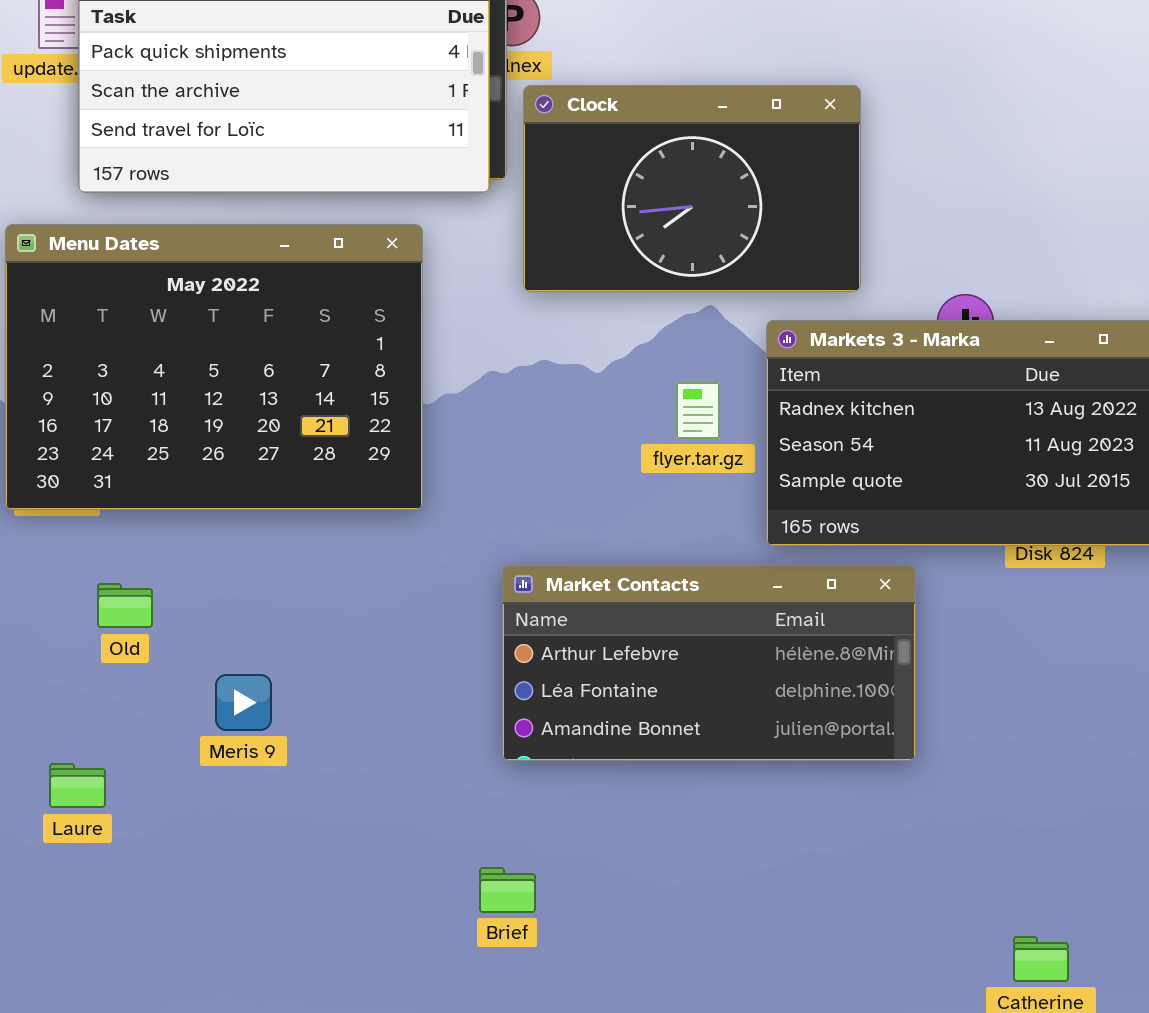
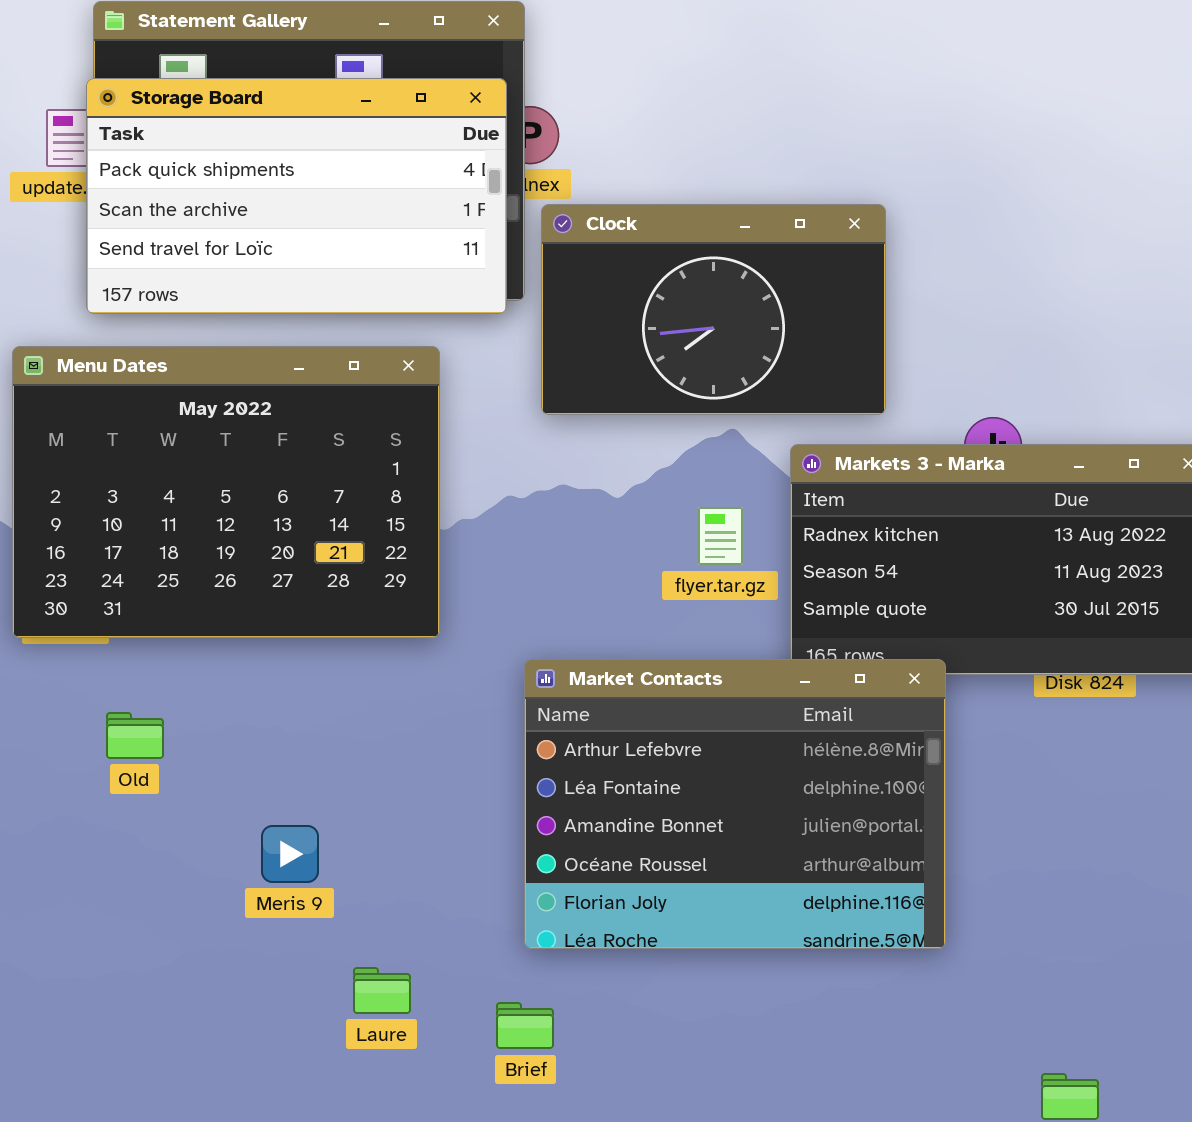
Market Contacts: [502,565,916,761] -> [524,659,946,949], moved, resized
Meris 9: [215,674,272,731] -> [261,825,319,883], moved
Laure: [49,763,106,808] -> [353,967,411,1014], moved

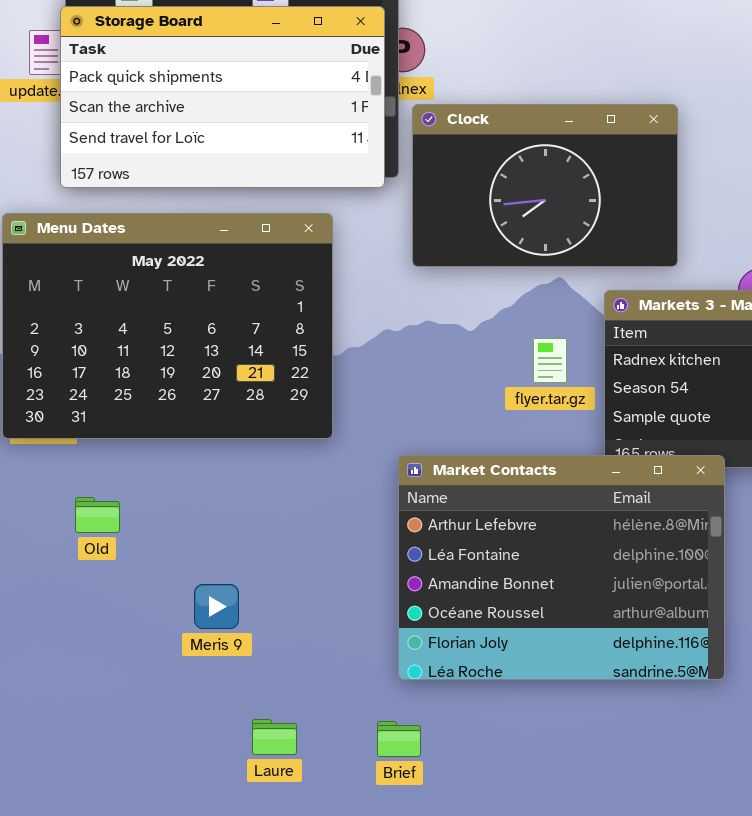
Laure: [353,967,411,1014] -> [252,719,297,755], moved

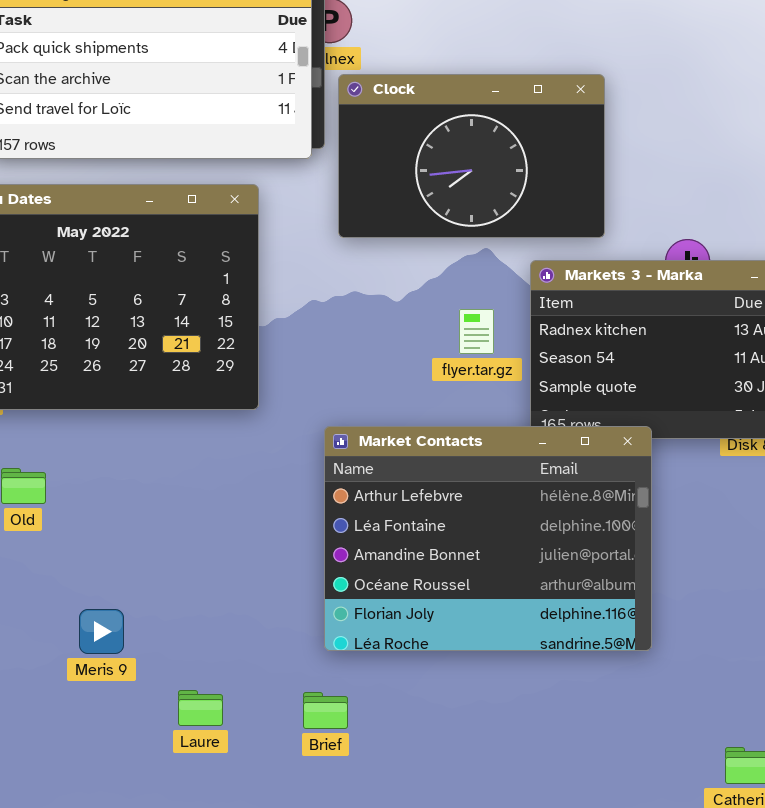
Meris 9: [194,584,239,629] -> [79,609,124,654], moved

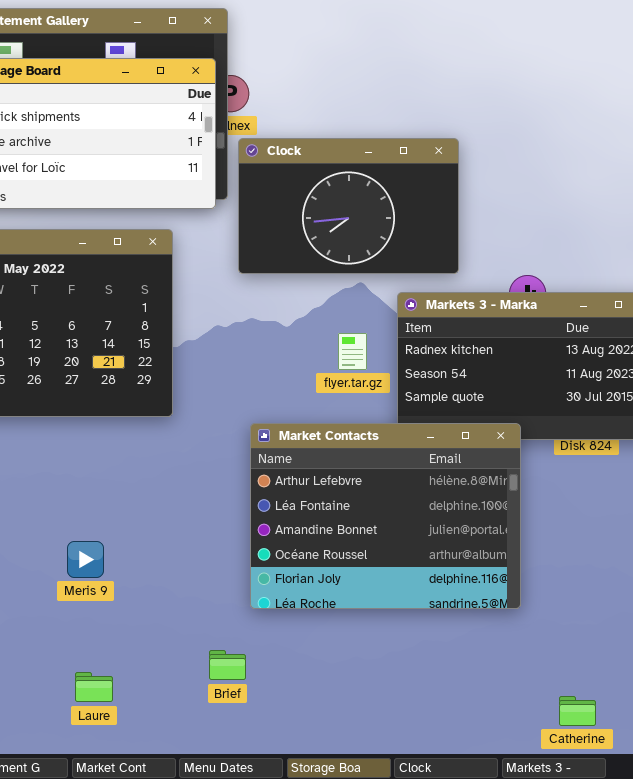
Market Contacts: [324,426,652,651] -> [250,423,521,609], moved
Meris 9: [79,609,124,654] -> [67,541,104,578], moved
Laure: [178,690,223,726] -> [75,672,113,702], moved

